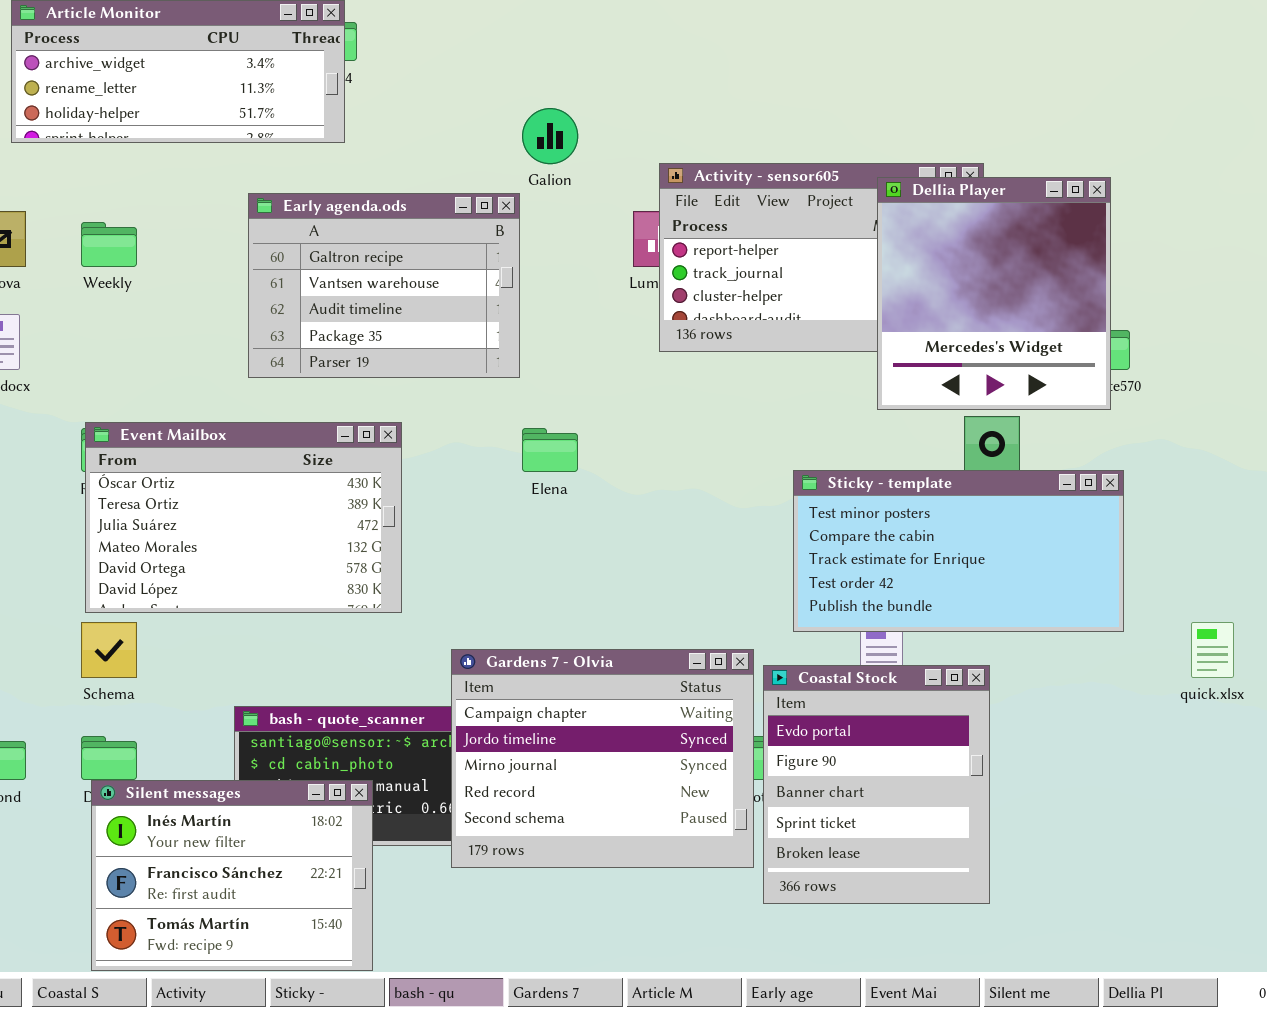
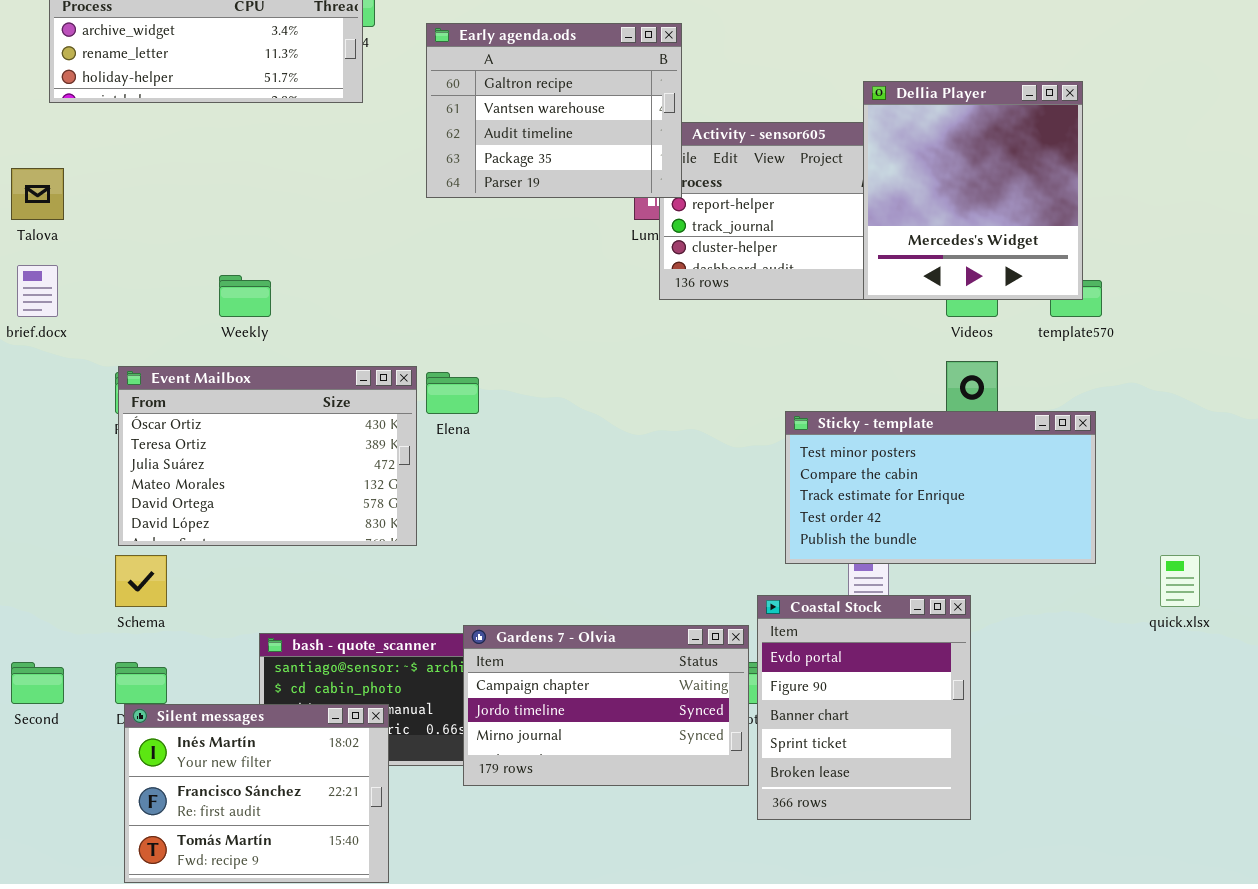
Dellia Player: [877,177,1111,410] -> [863,81,1083,300], moved
Early agenda.ods: [248,193,520,378] -> [426,23,682,198], moved
Weekly: [81,222,137,267] -> [219,275,271,317], moved
Elena: [522,428,578,472] -> [426,372,479,414], moved
Gardens 7 - Olvia: [451,649,754,868] -> [463,625,749,786], resized

